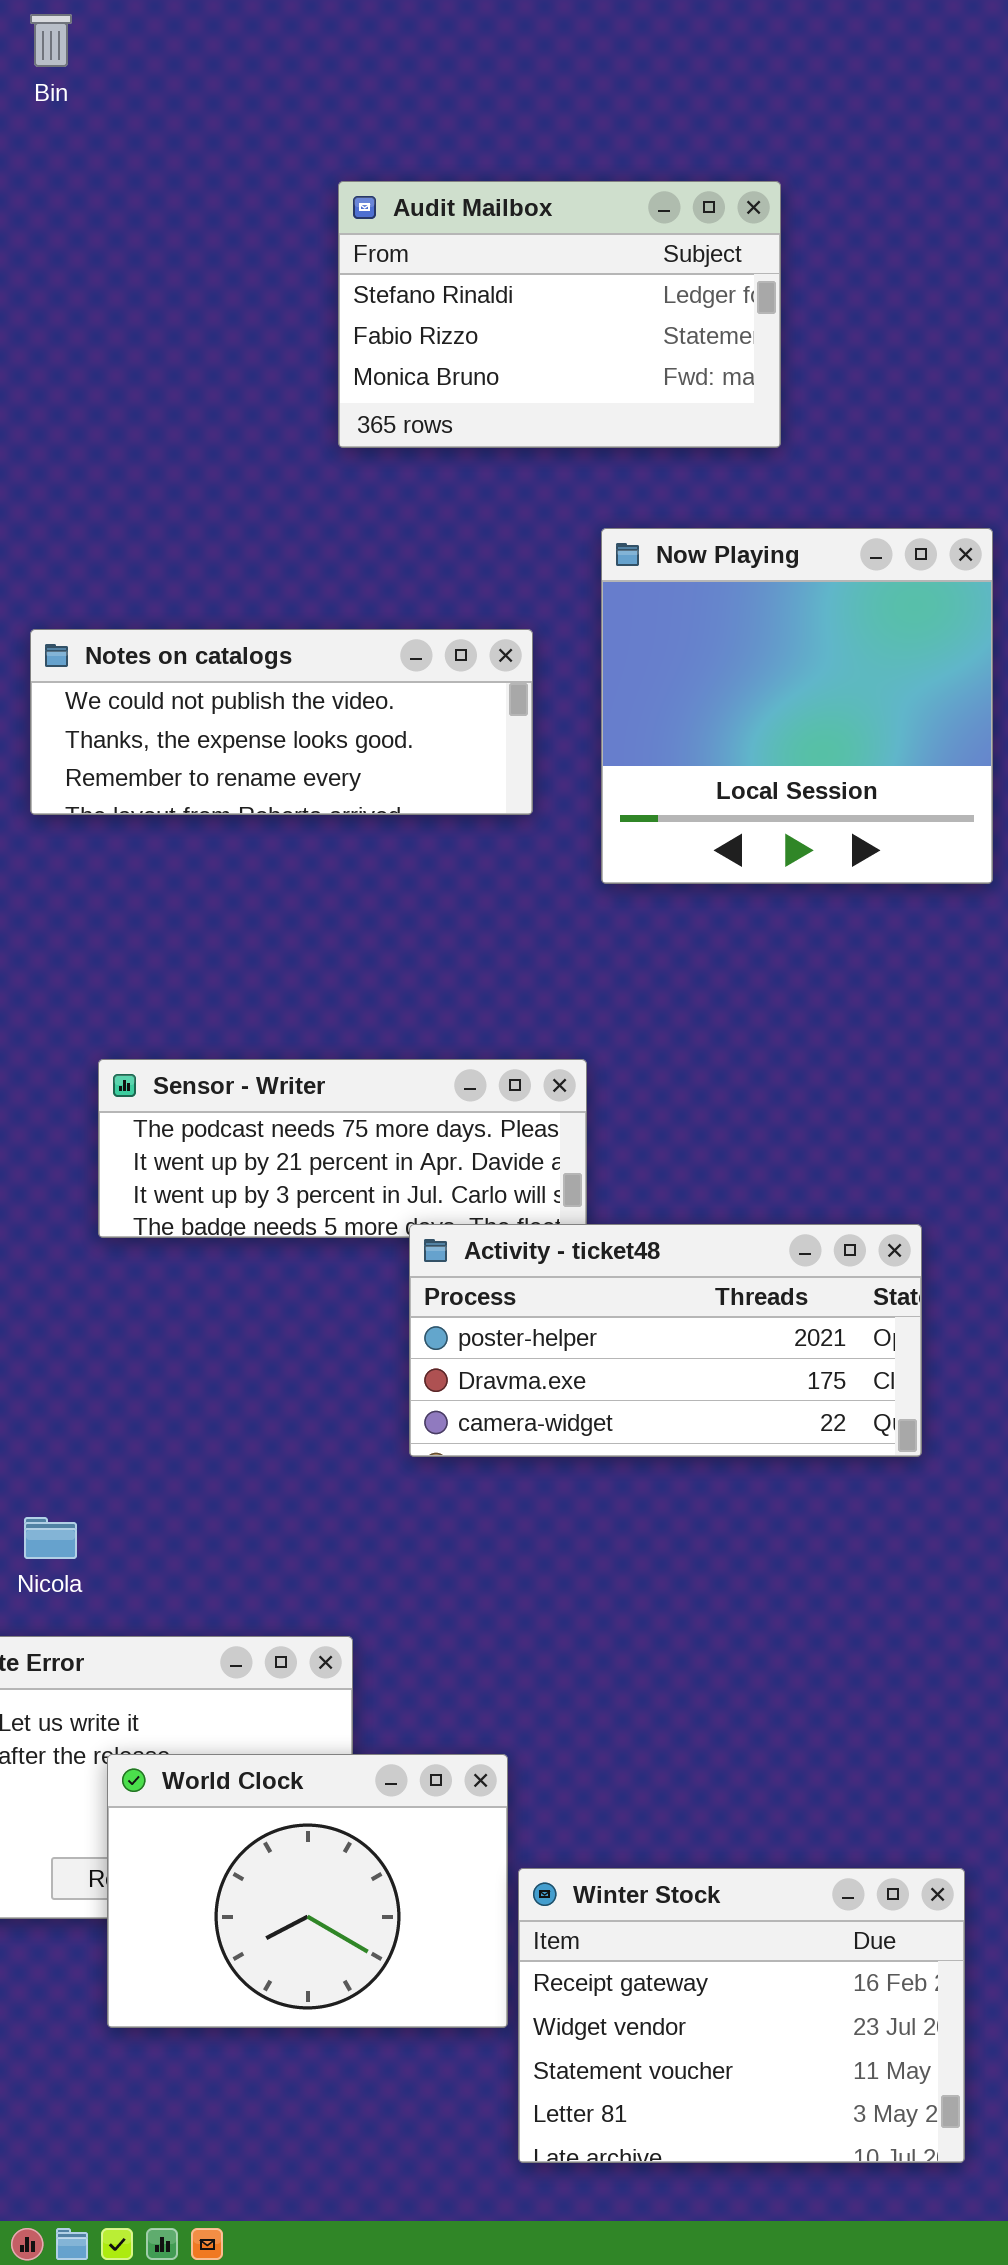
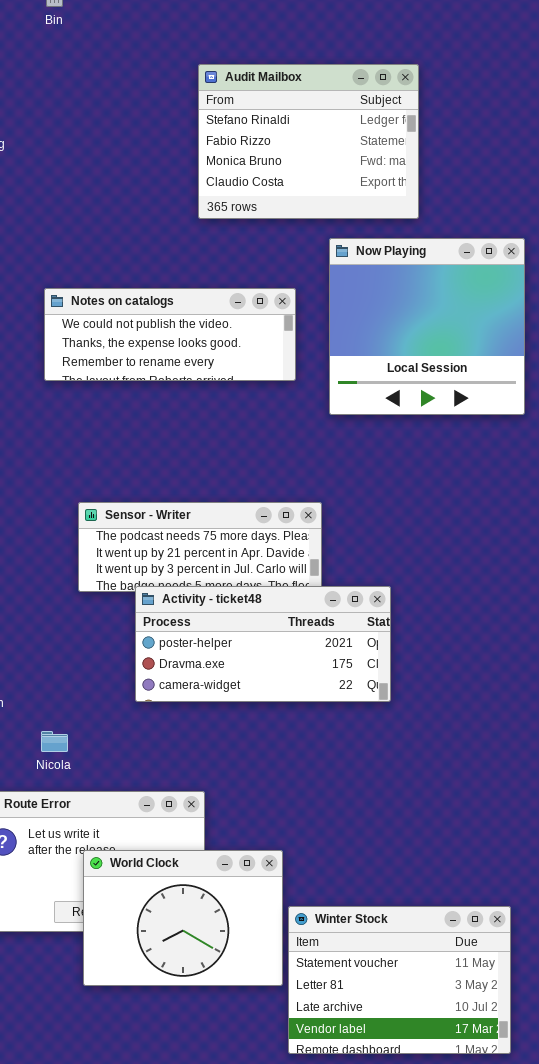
Audit Mailbox: [338,181,781,448] -> [198,64,419,219], resized
Activity - ticket48: [409,1224,922,1457] -> [135,586,391,702], moved
Winter Stock: [518,1868,965,2163] -> [288,906,511,1054], scrolled down 2 rows

